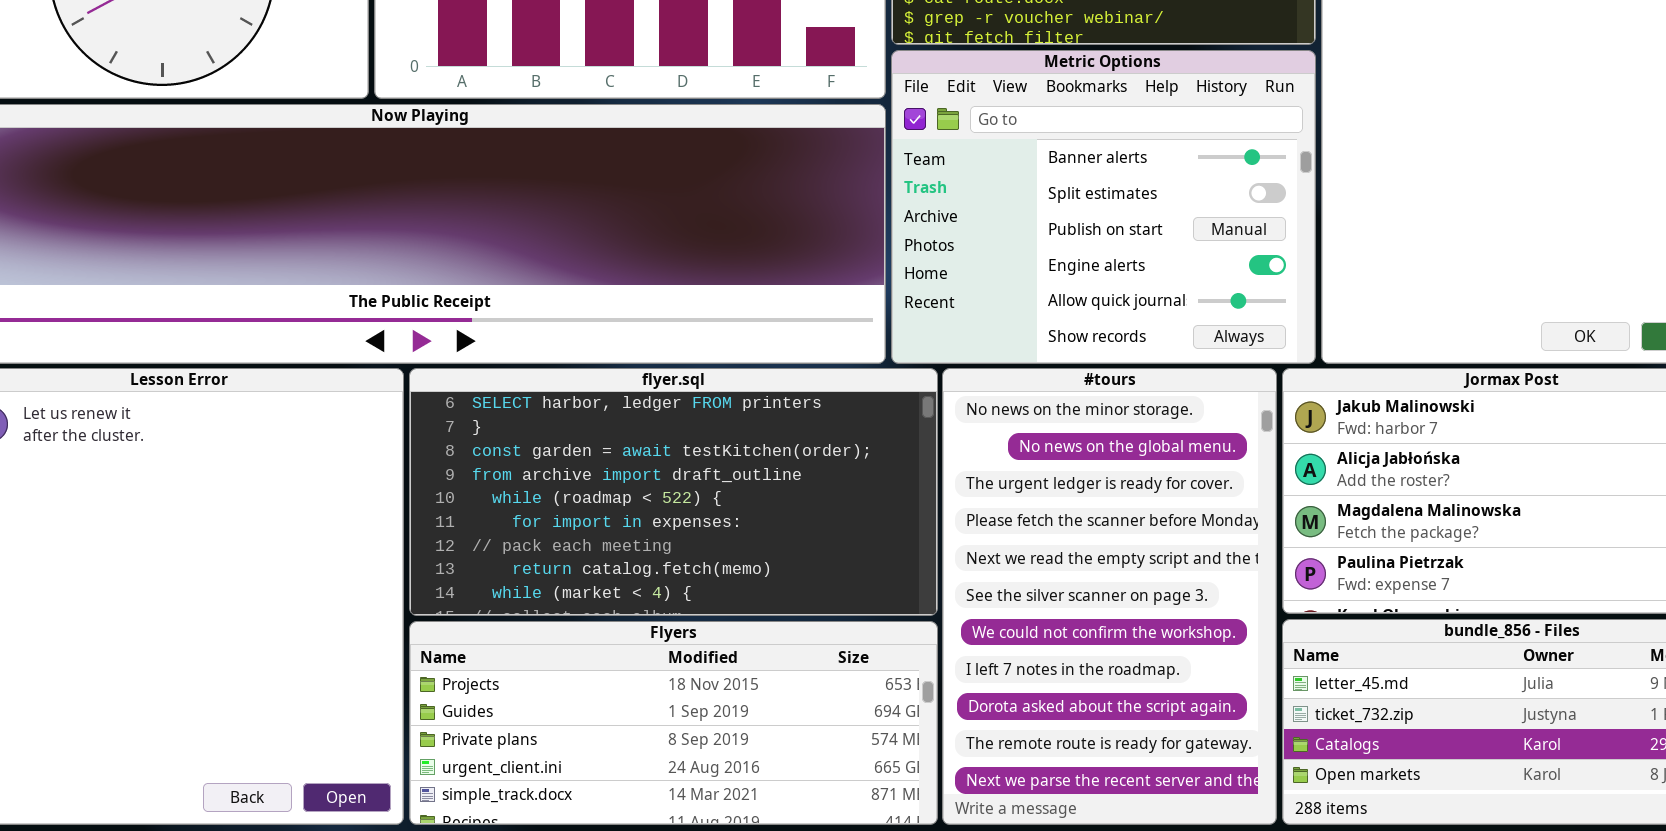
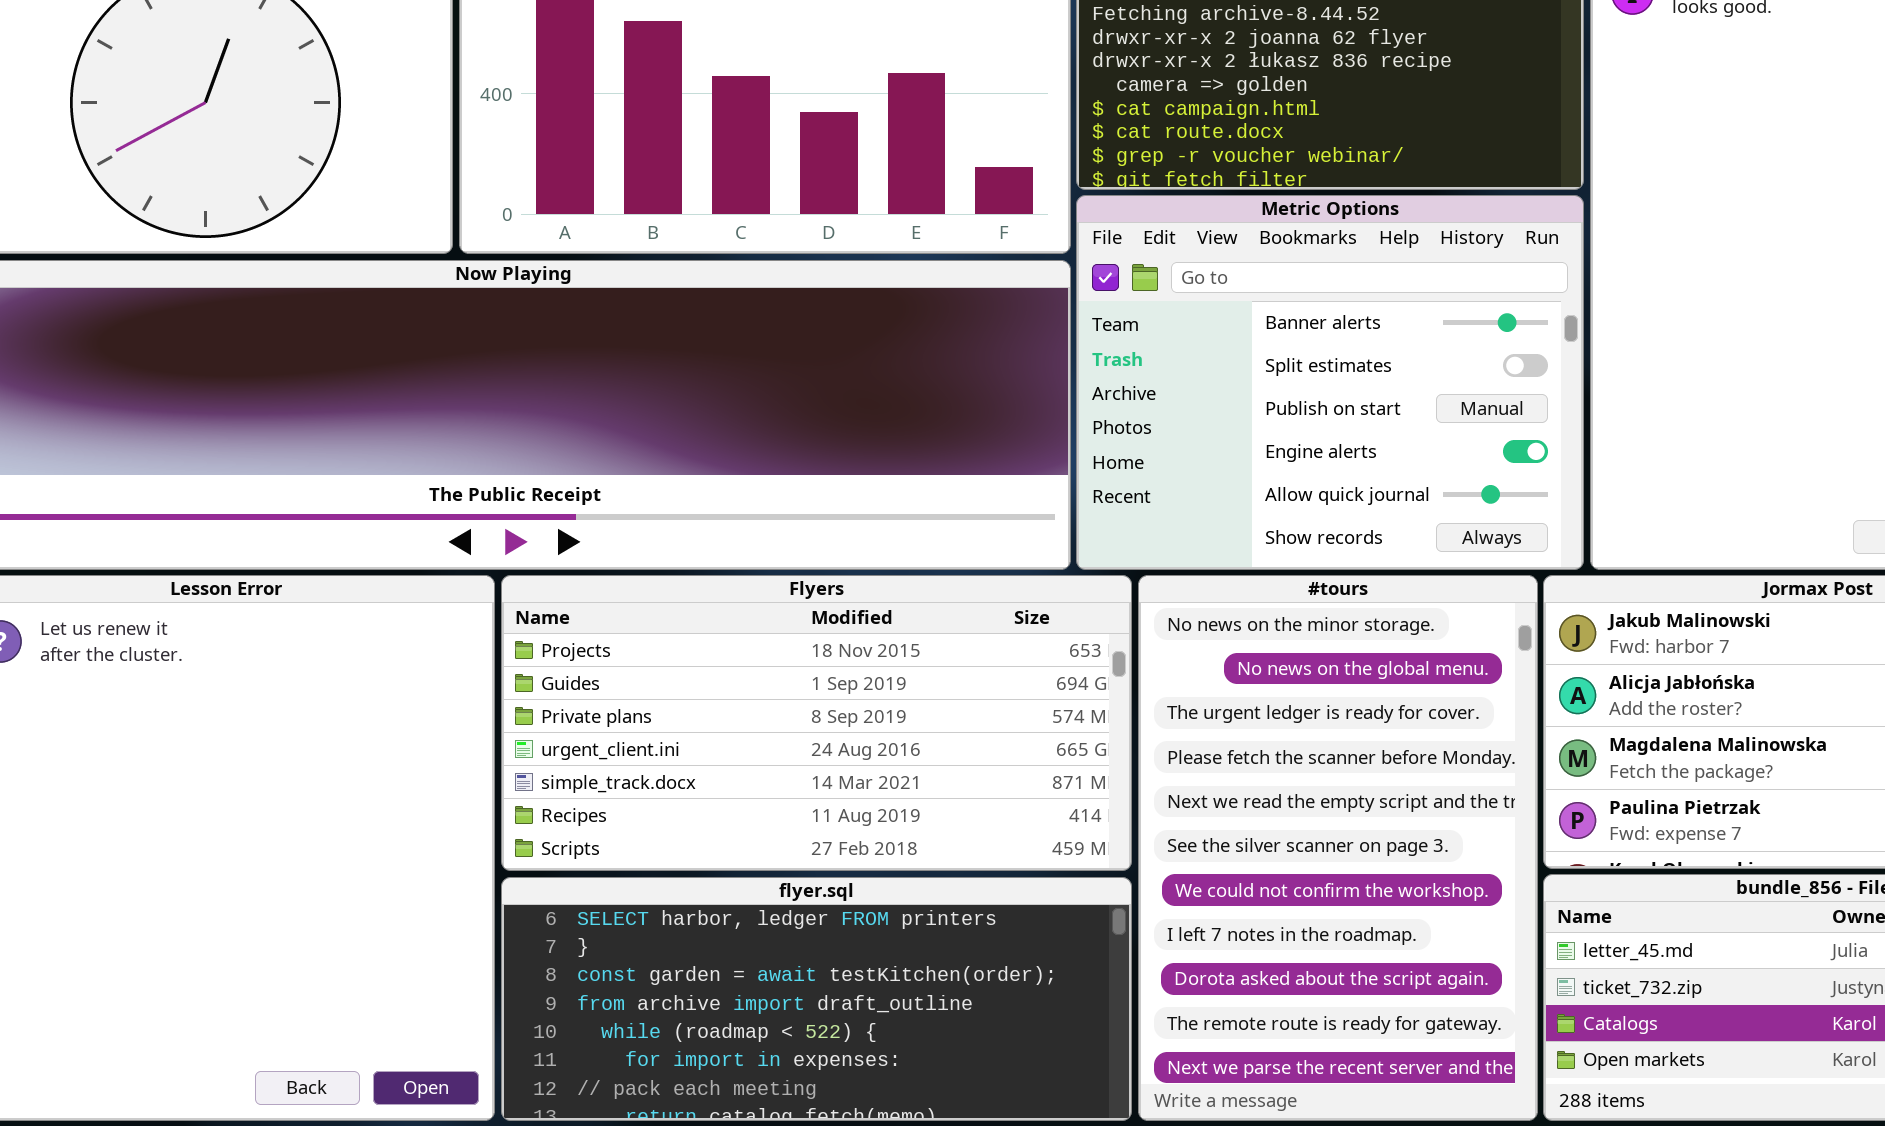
flyer.sql: [409,368,938,616] -> [501,877,1132,1121], moved, resized
Flyers: [409,621,938,825] -> [501,575,1132,871], moved, resized

